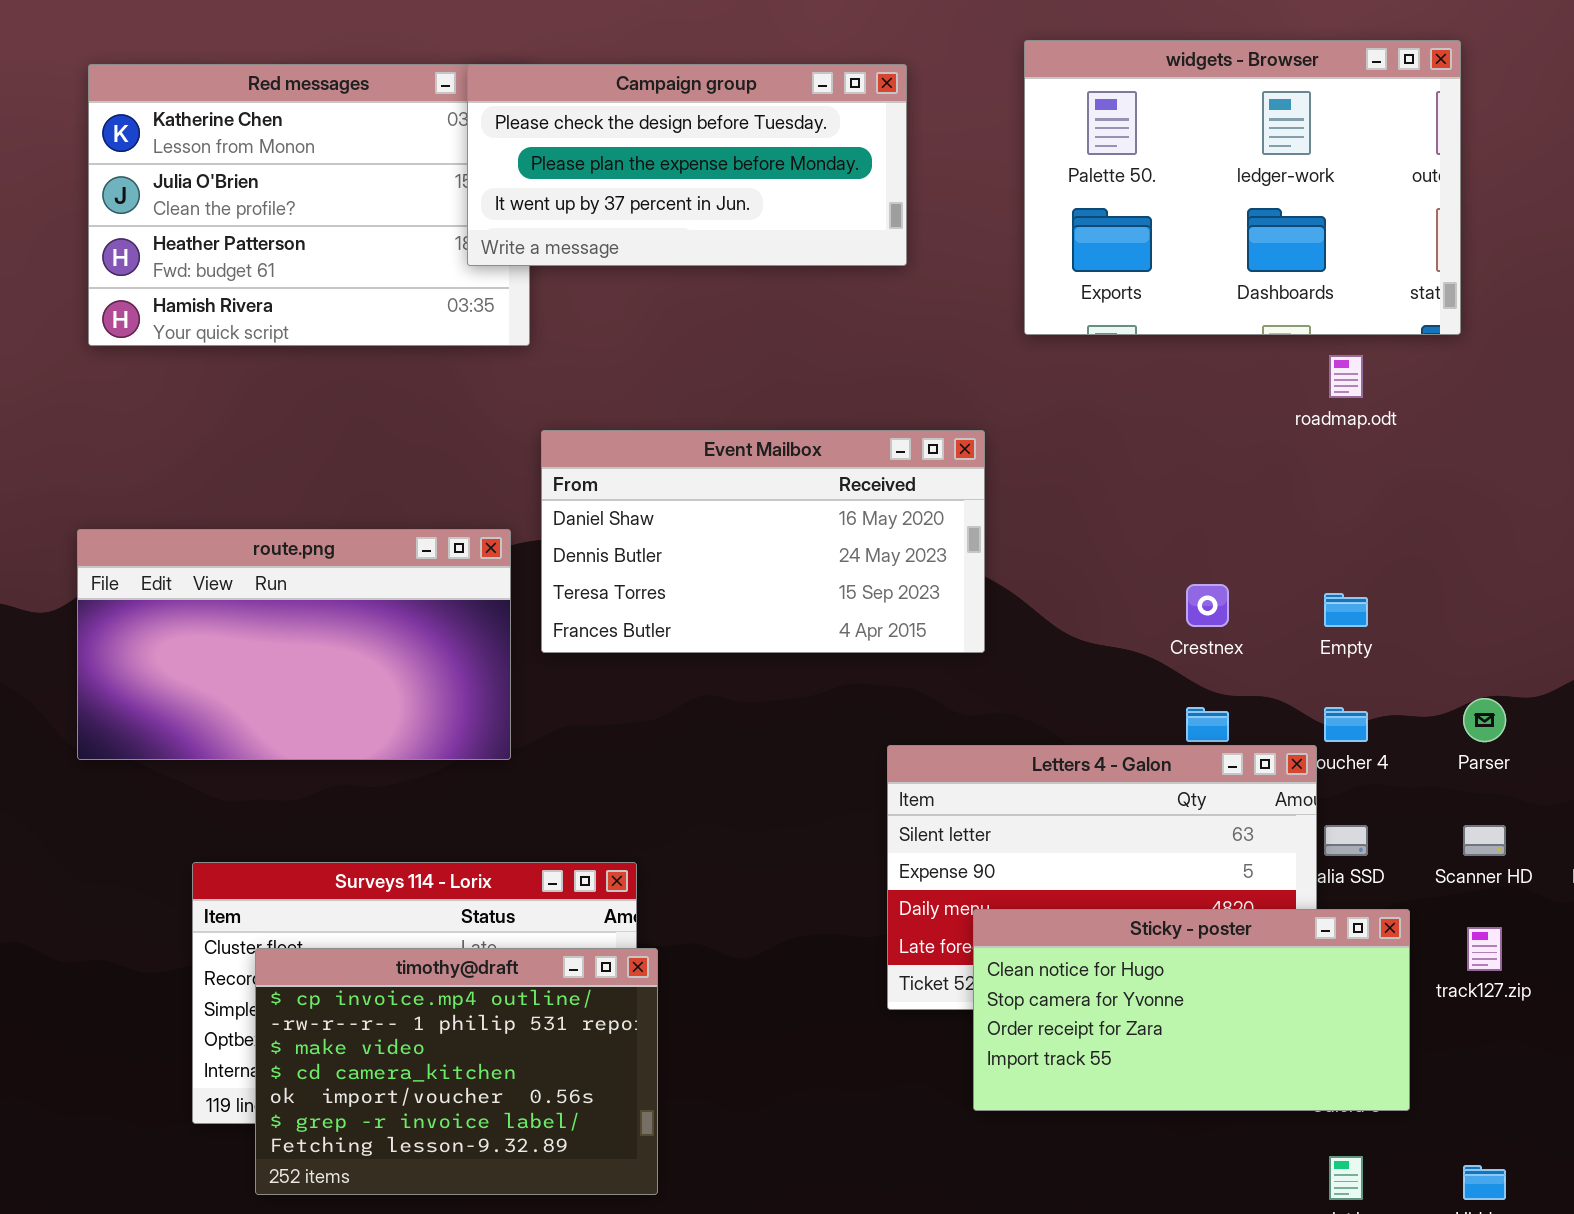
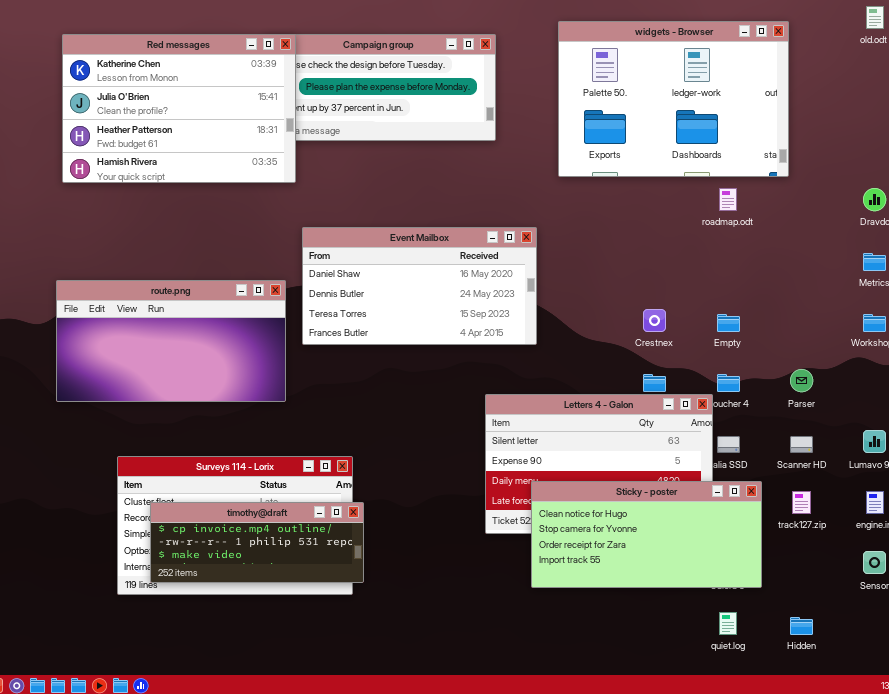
Red messages: [88,64,530,346] -> [62,34,296,183], raised
timothy@draft: [255,948,658,1195] -> [150,502,364,583], resized

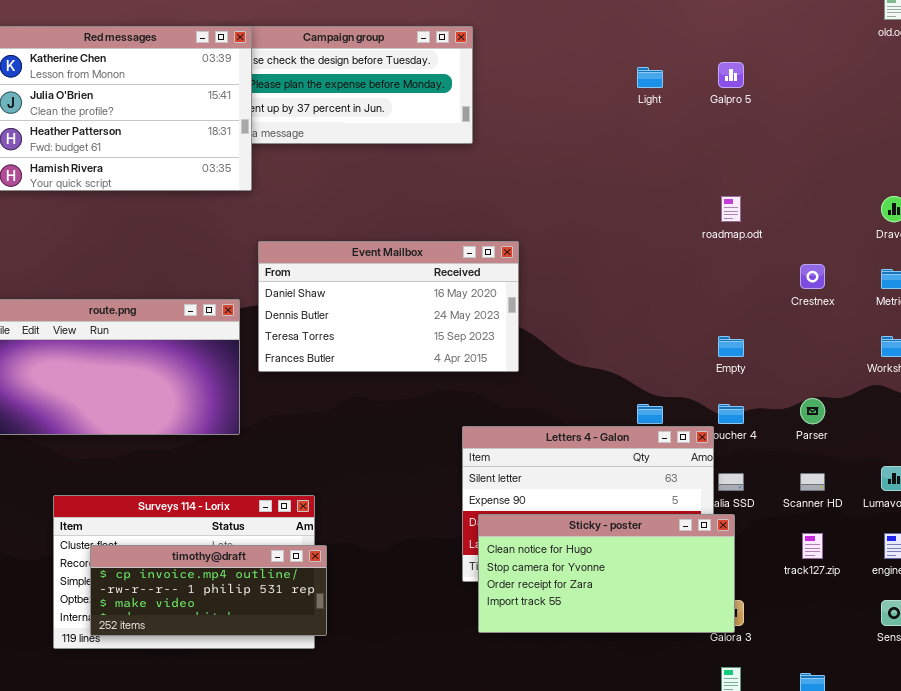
widgets - Browser: [558,21,789,177] -> none, closed
Crestnex: [643,309,666,332] -> [800,264,825,289], moved
Sticky - poster: [531,481,762,588] -> [478,514,735,633], moved

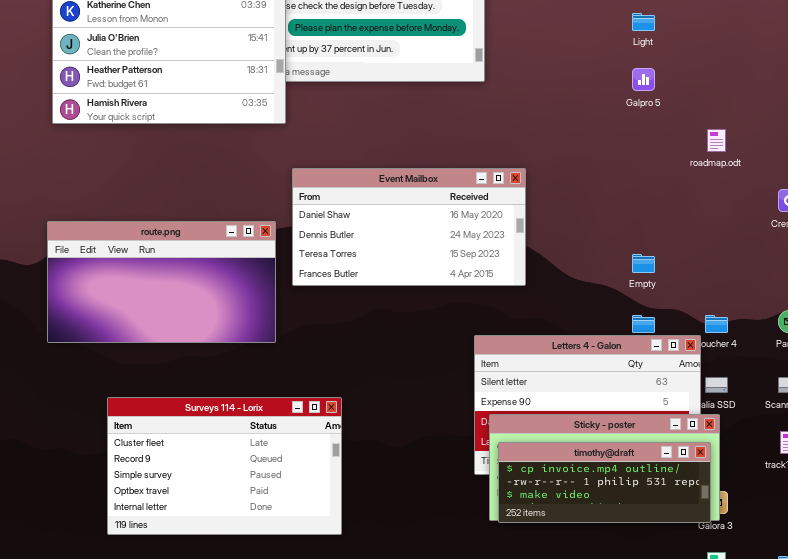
Galpro 5: [718,62,744,88] -> [632,68,655,91], moved
Empty: [718,336,744,357] -> [632,254,655,273], moved
timothy@draft: [90,545,327,636] -> [498,442,711,523], moved

